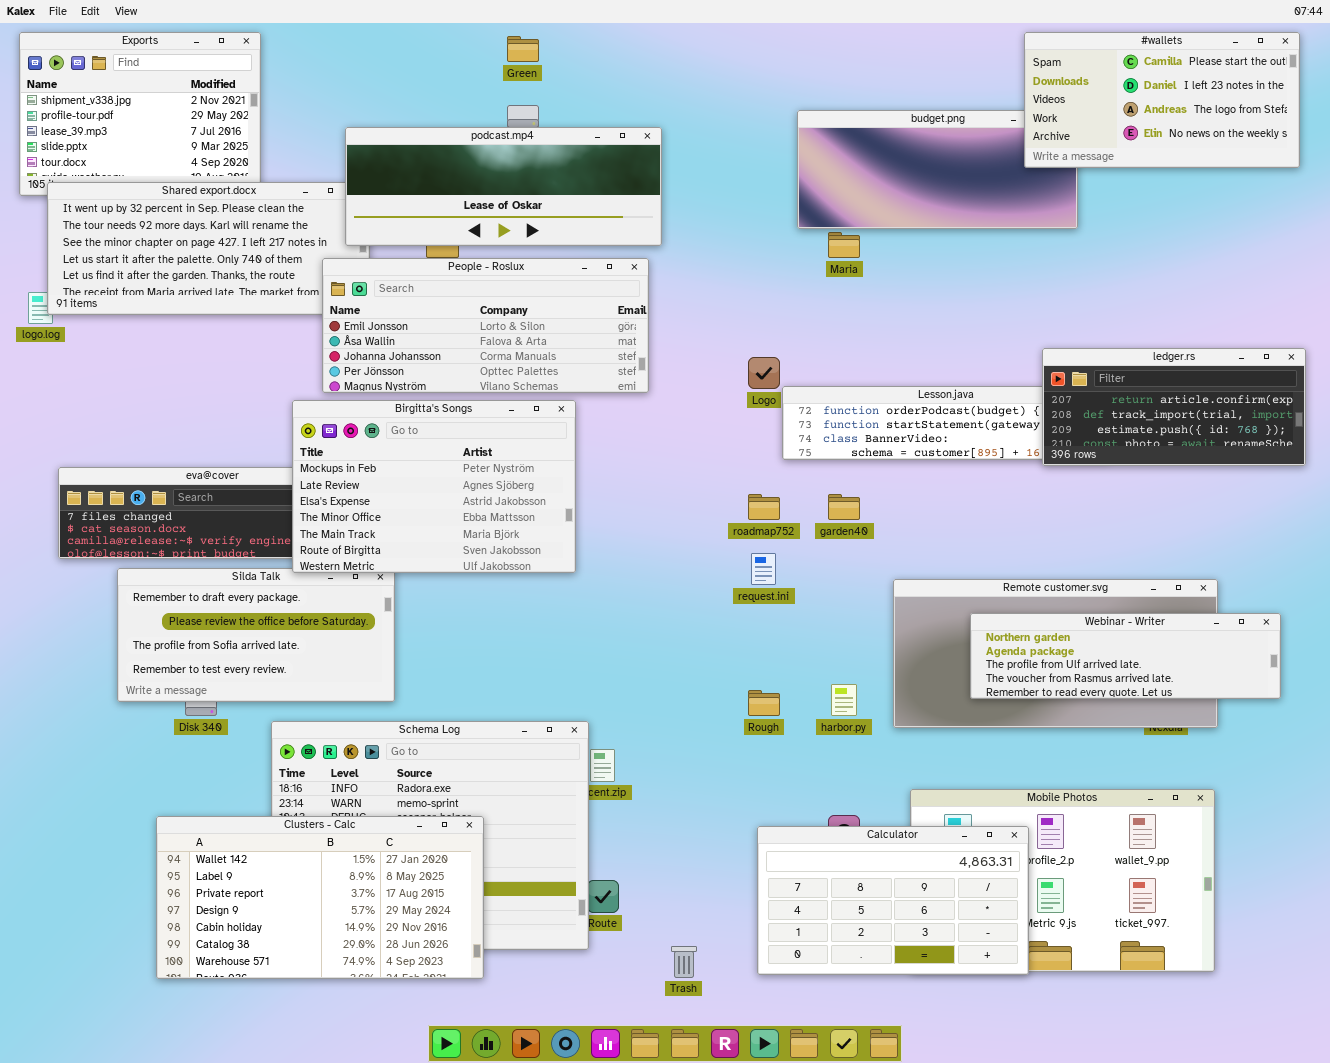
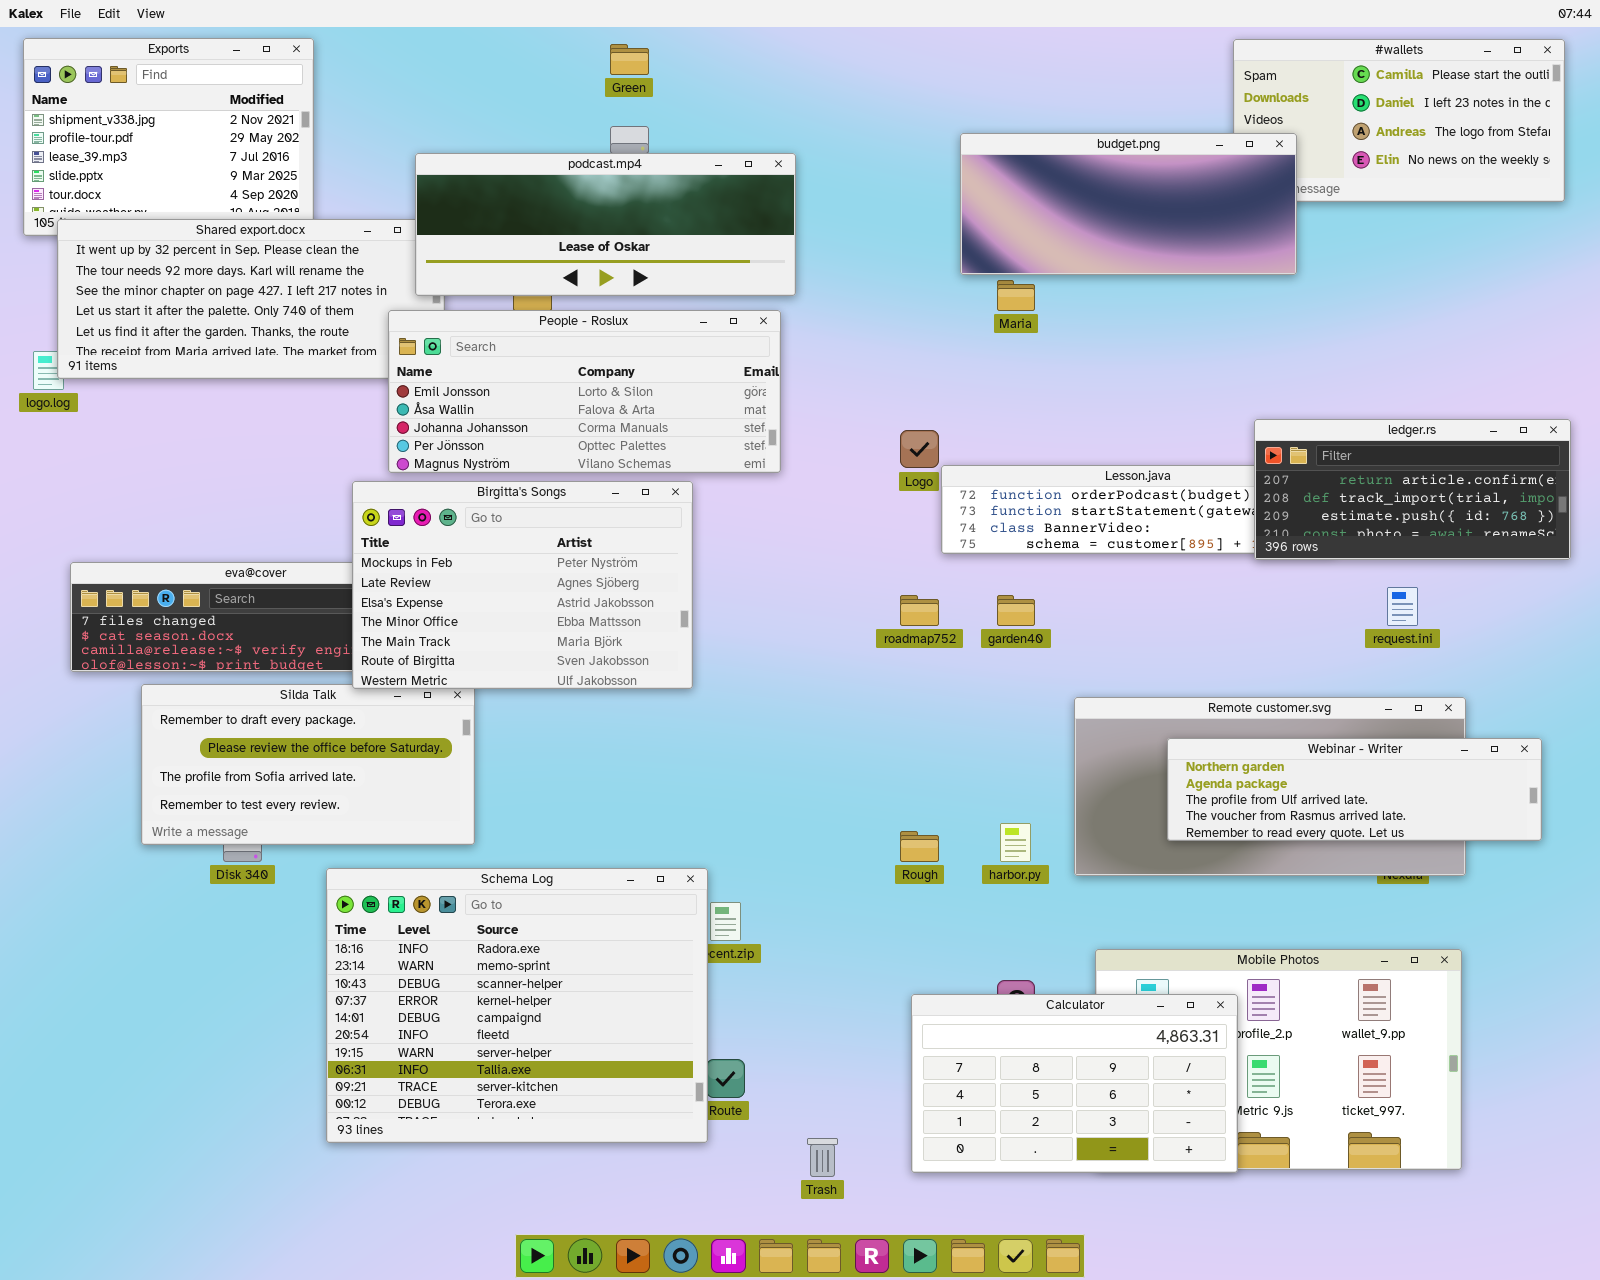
budget.png: [797,110,1078,229] -> [960,133,1297,275], raised
request.ini: [751,553,776,585] -> [1387,587,1418,626], moved
Clusters - Calc: [156,816,484,979] -> none, closed

